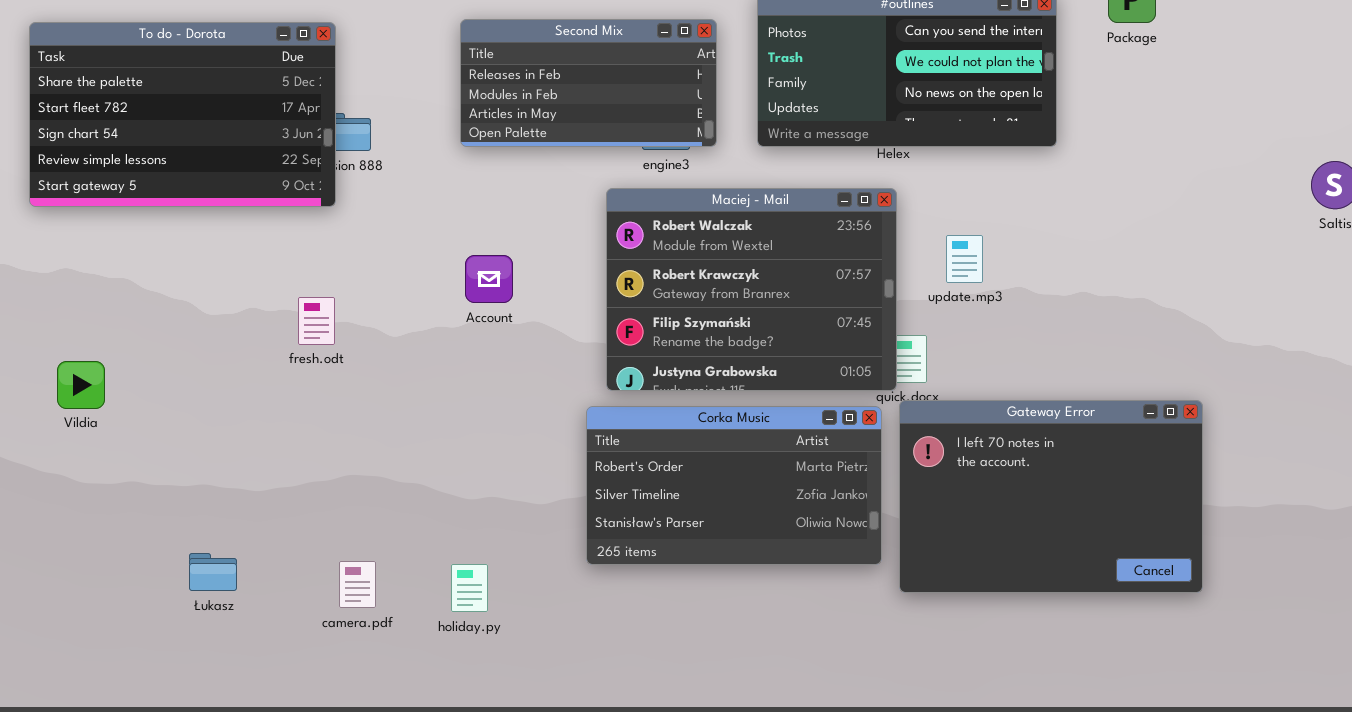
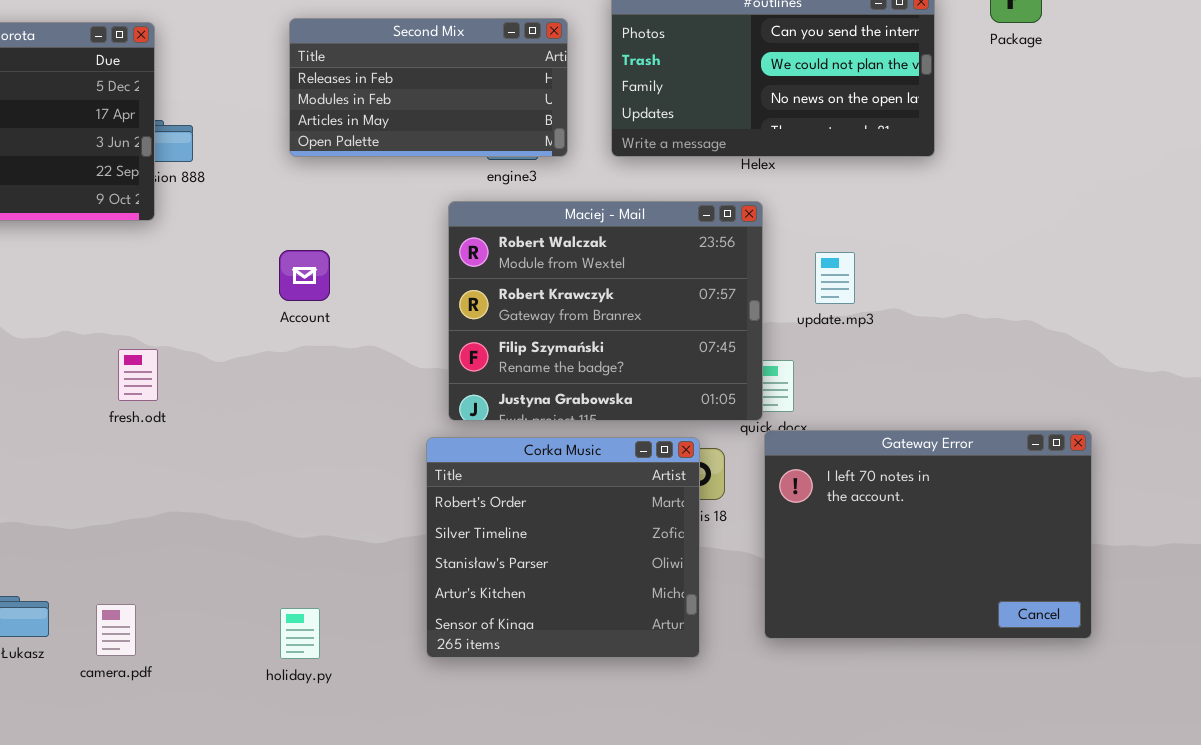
Account: [465,255,513,303] -> [279,250,330,301], moved
fresh.odt: [298,297,335,345] -> [118,349,158,401], moved
Corka Music: [586,406,882,565] -> [426,437,700,658], resized
camera.pdf: [339,561,376,608] -> [96,604,136,656], moved

